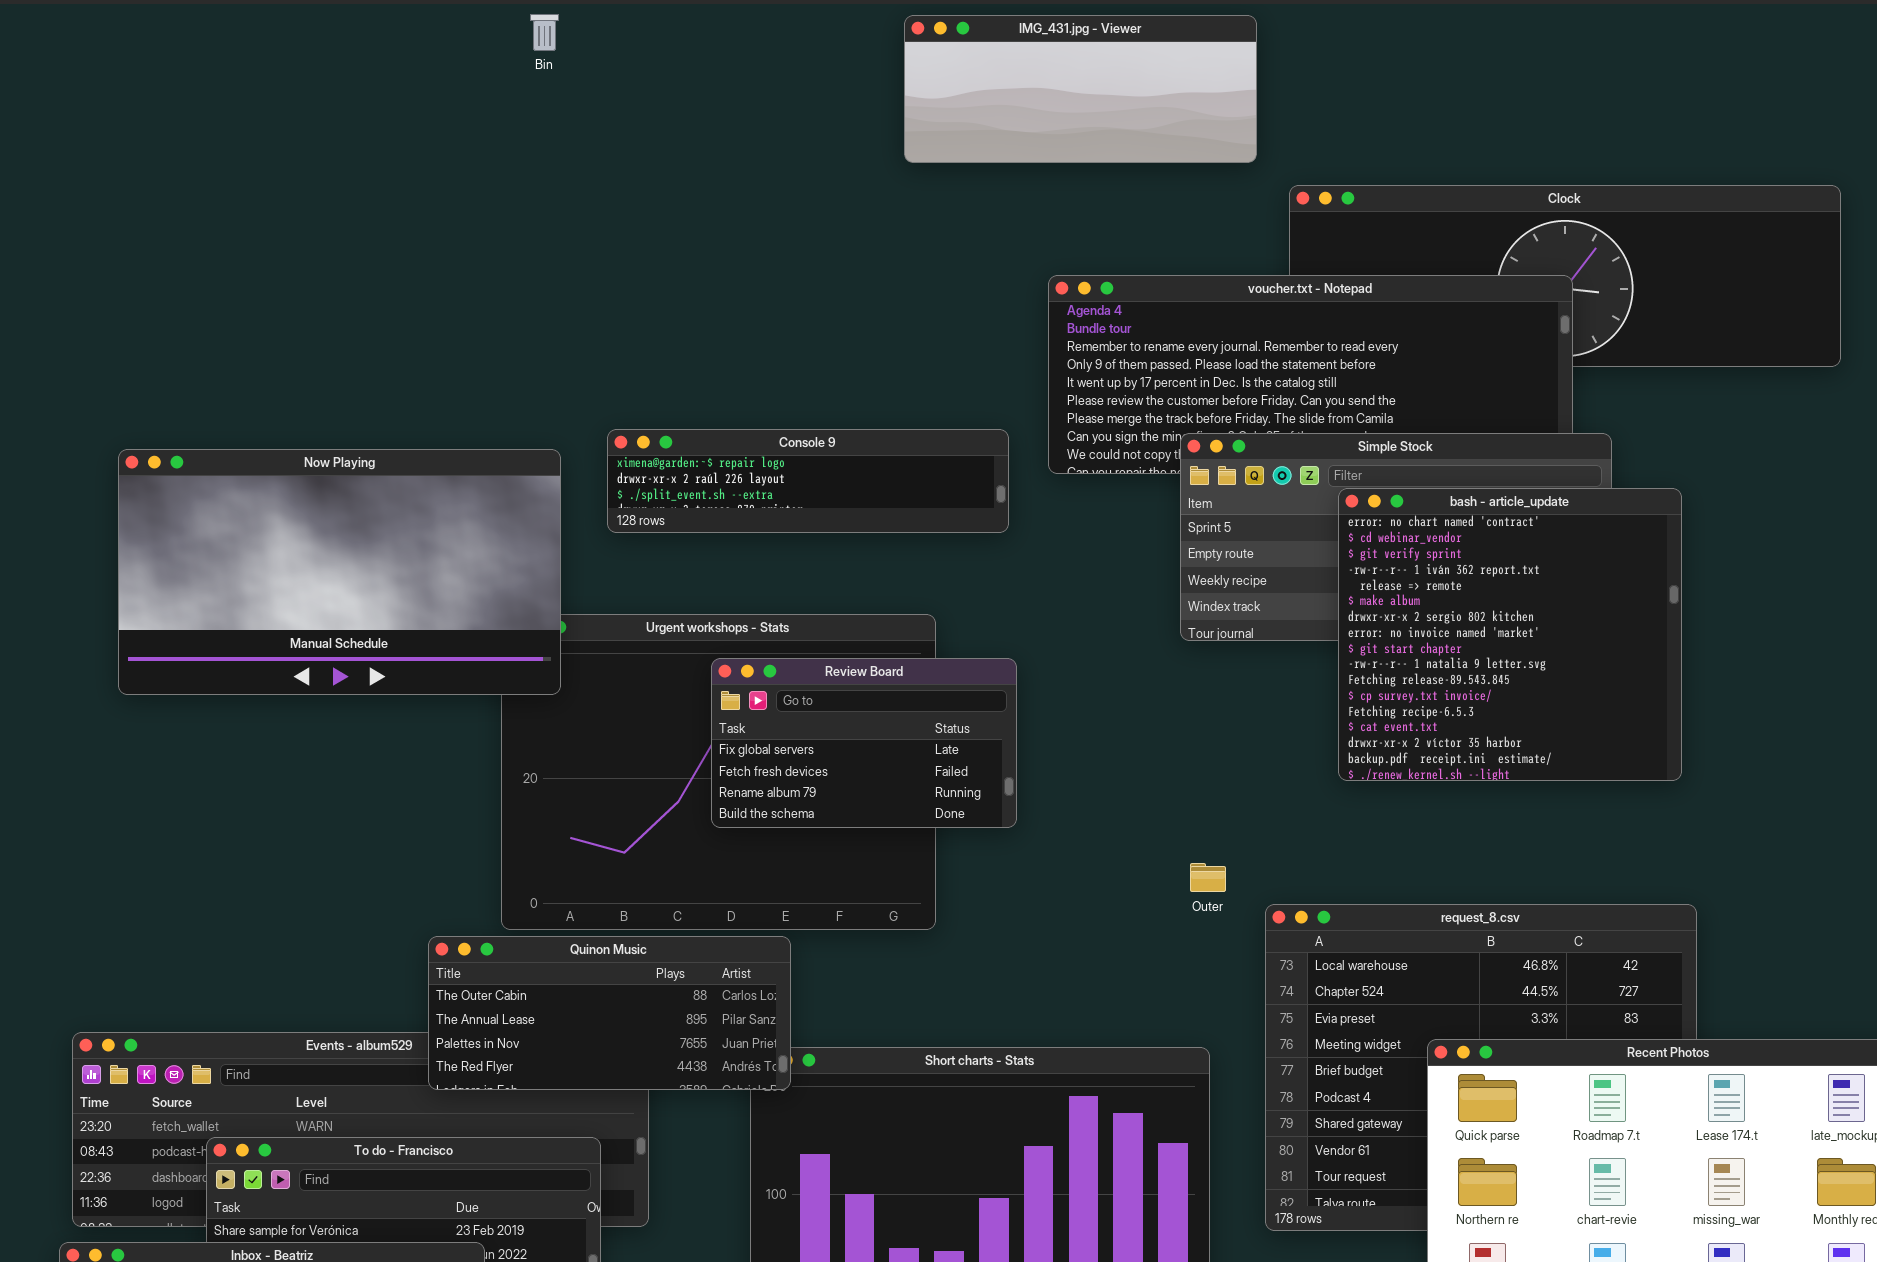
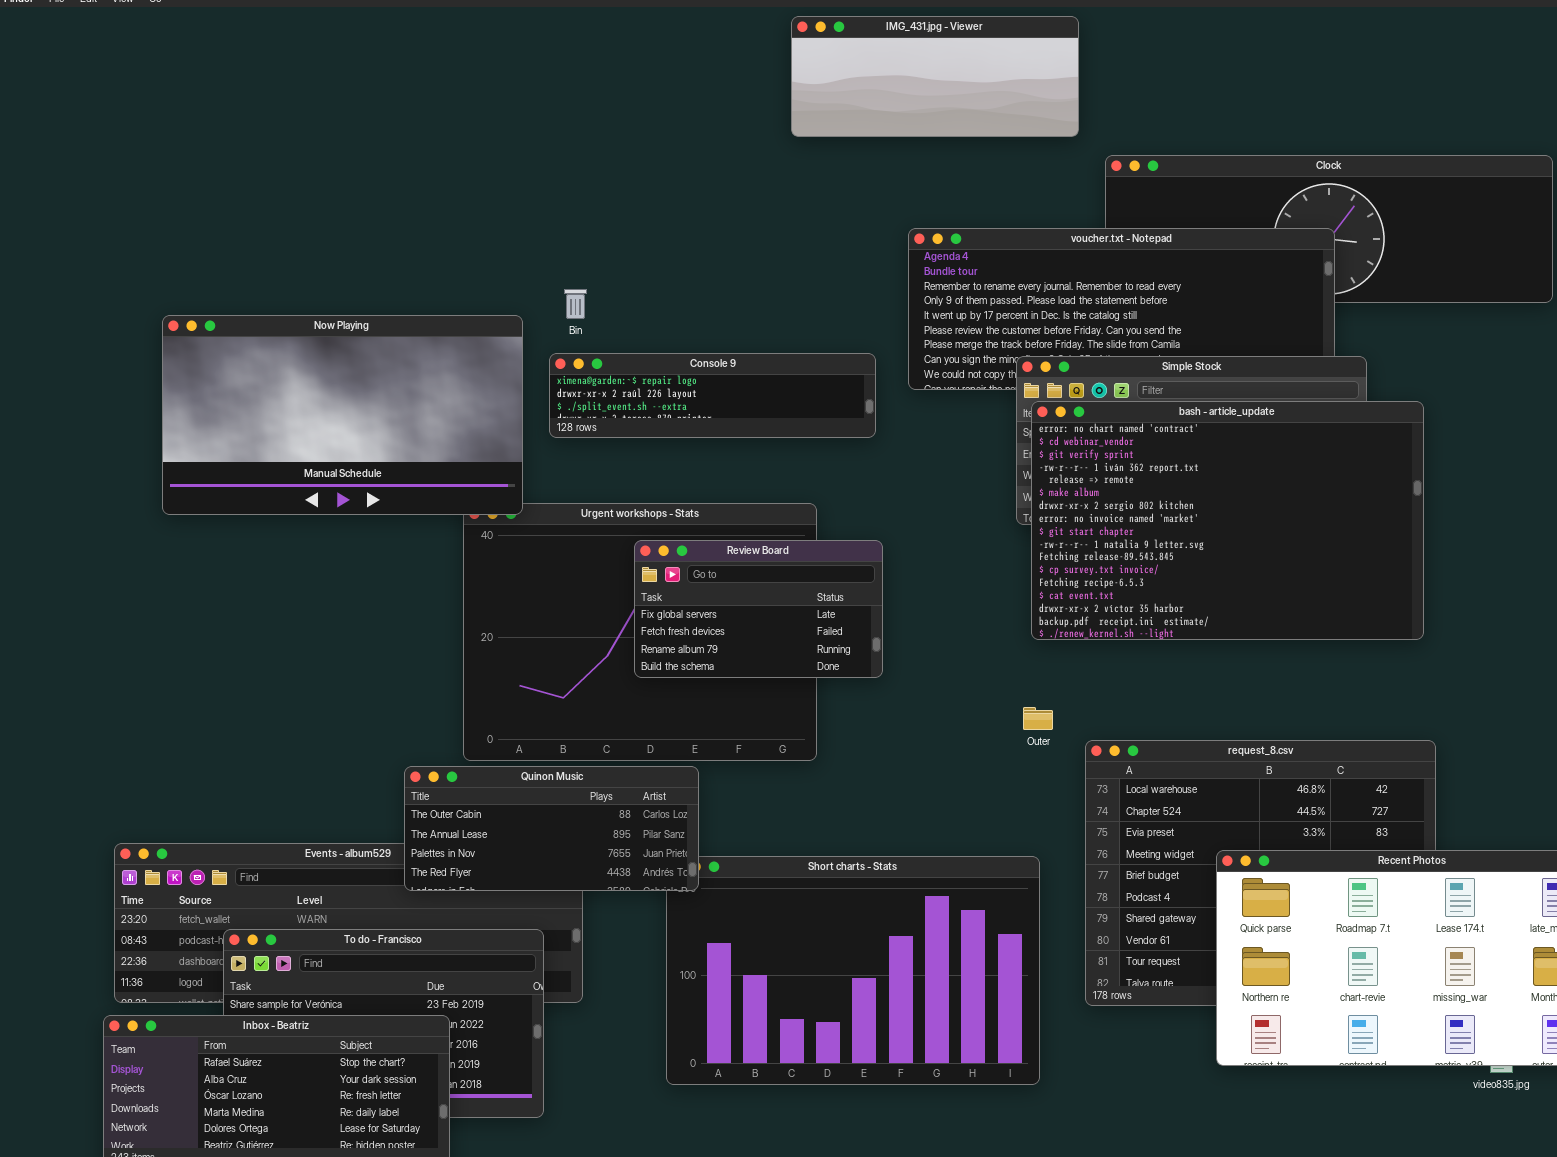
Bin: [530,14,559,51] -> [564,289,587,319], moved
Now Playing: [118,449,561,695] -> [162,315,523,515], moved
bash - article_update: [1338,488,1682,781] -> [1031,401,1424,640], resized

